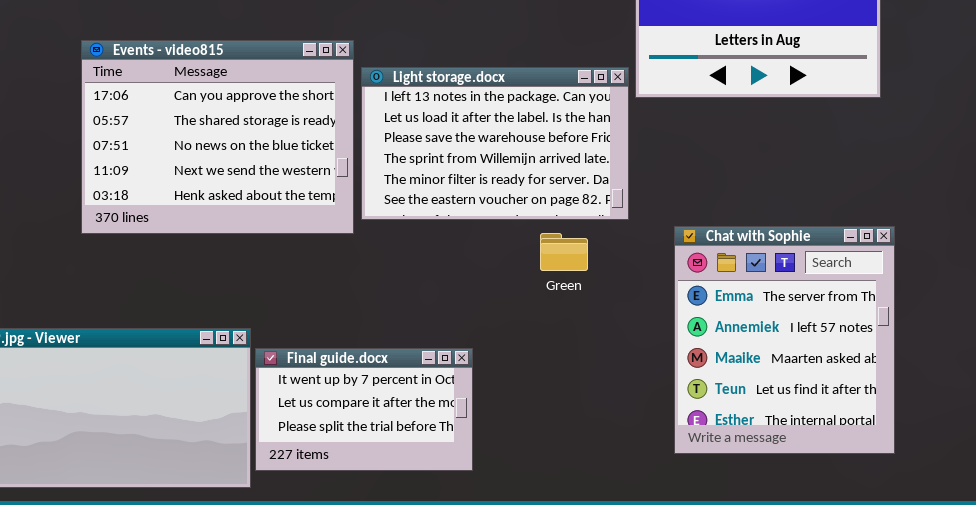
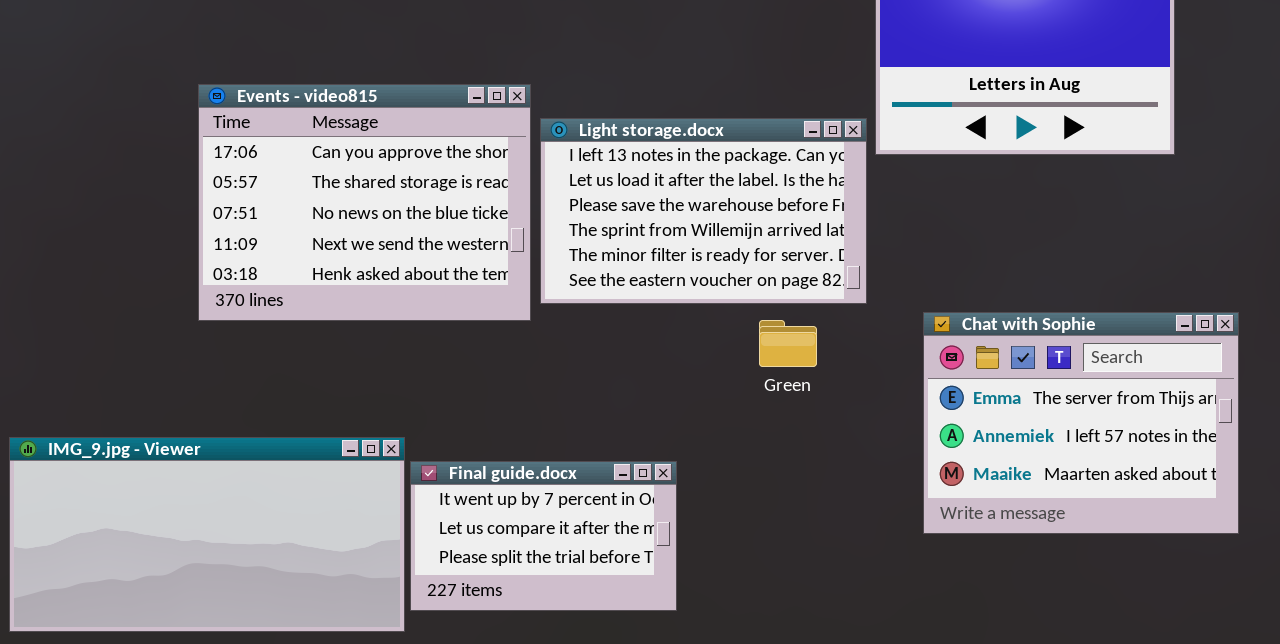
Chat with Sophie: [674,226,895,454] -> [923,312,1239,534], resized

